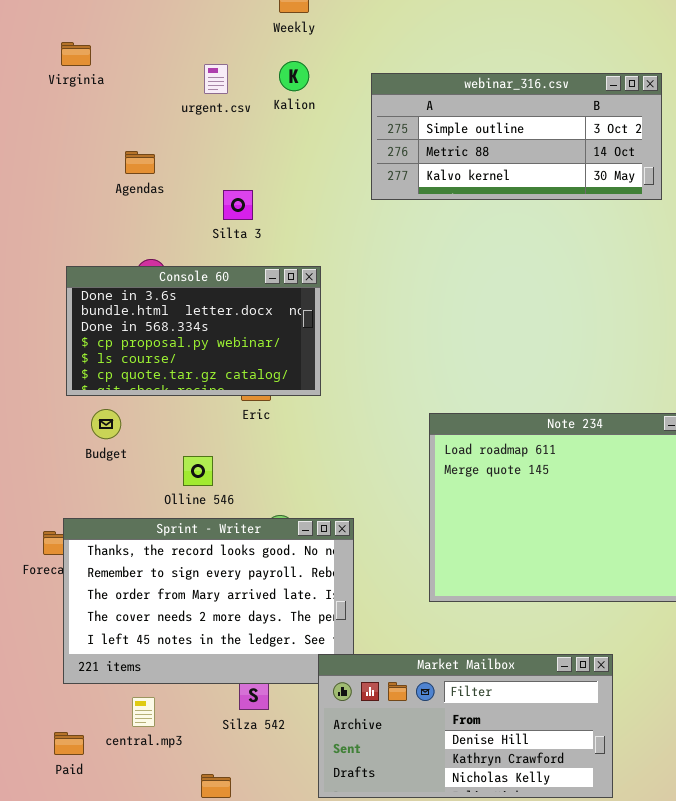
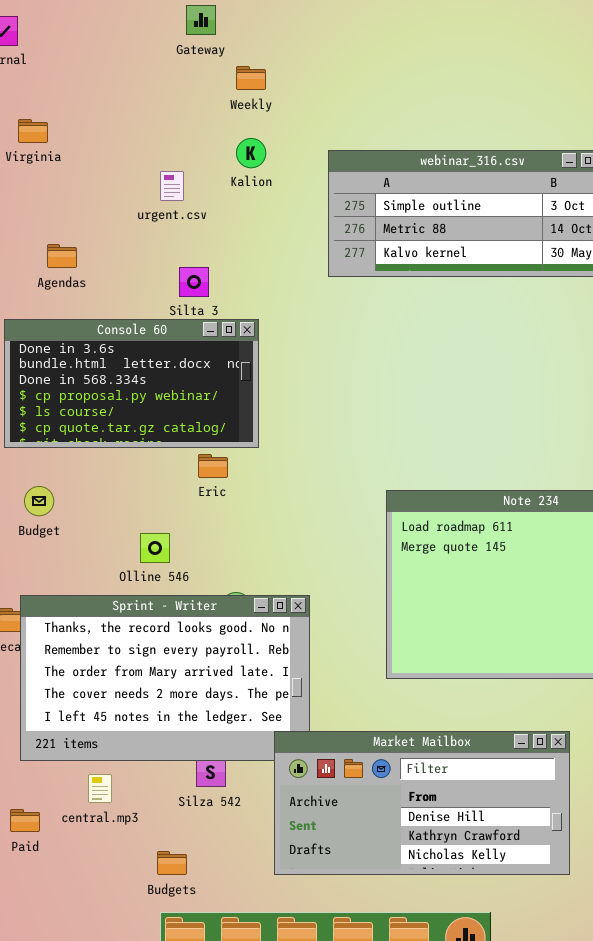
urgent.csv: [204,64,228,94] -> [160,171,184,201], moved
Agendas: [125,151,155,174] -> [47,244,77,268], moved
Console 60: [66,266,321,396] -> [4,319,259,448], moved
Budget: [91,409,121,439] -> [24,486,54,516], moved

